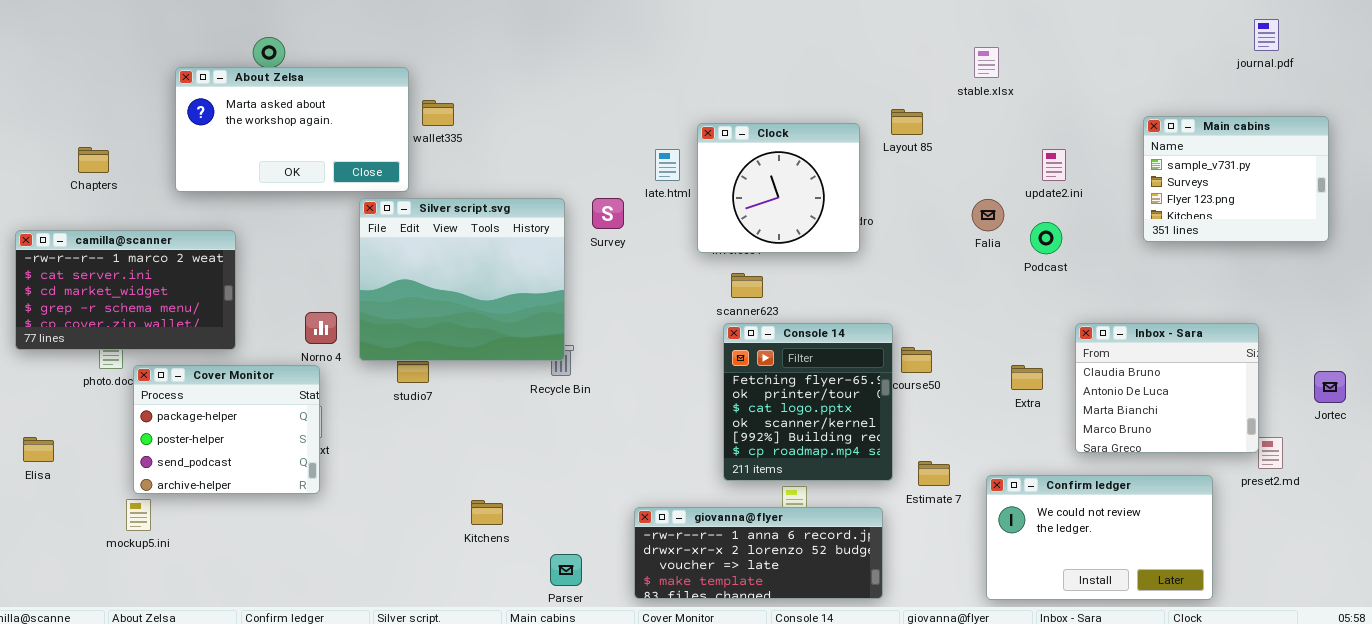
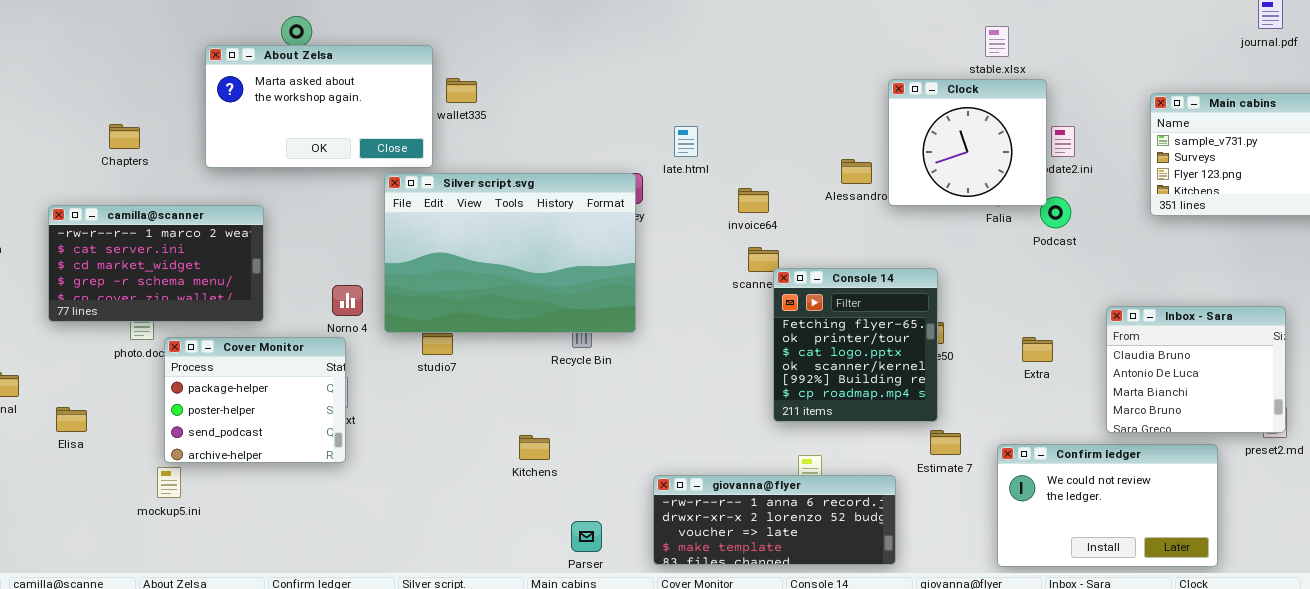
Clock: [697,123,860,253] -> [888,79,1047,206], moved
Silver script.svg: [359,198,565,361] -> [384,173,636,333], resized
Console 14: [723,323,893,481] -> [773,268,938,422], moved
Inbox - Sara: [1075,323,1259,453] -> [1106,306,1286,433], moved
Kitchens: [471,500,503,525] -> [519,435,550,460], moved

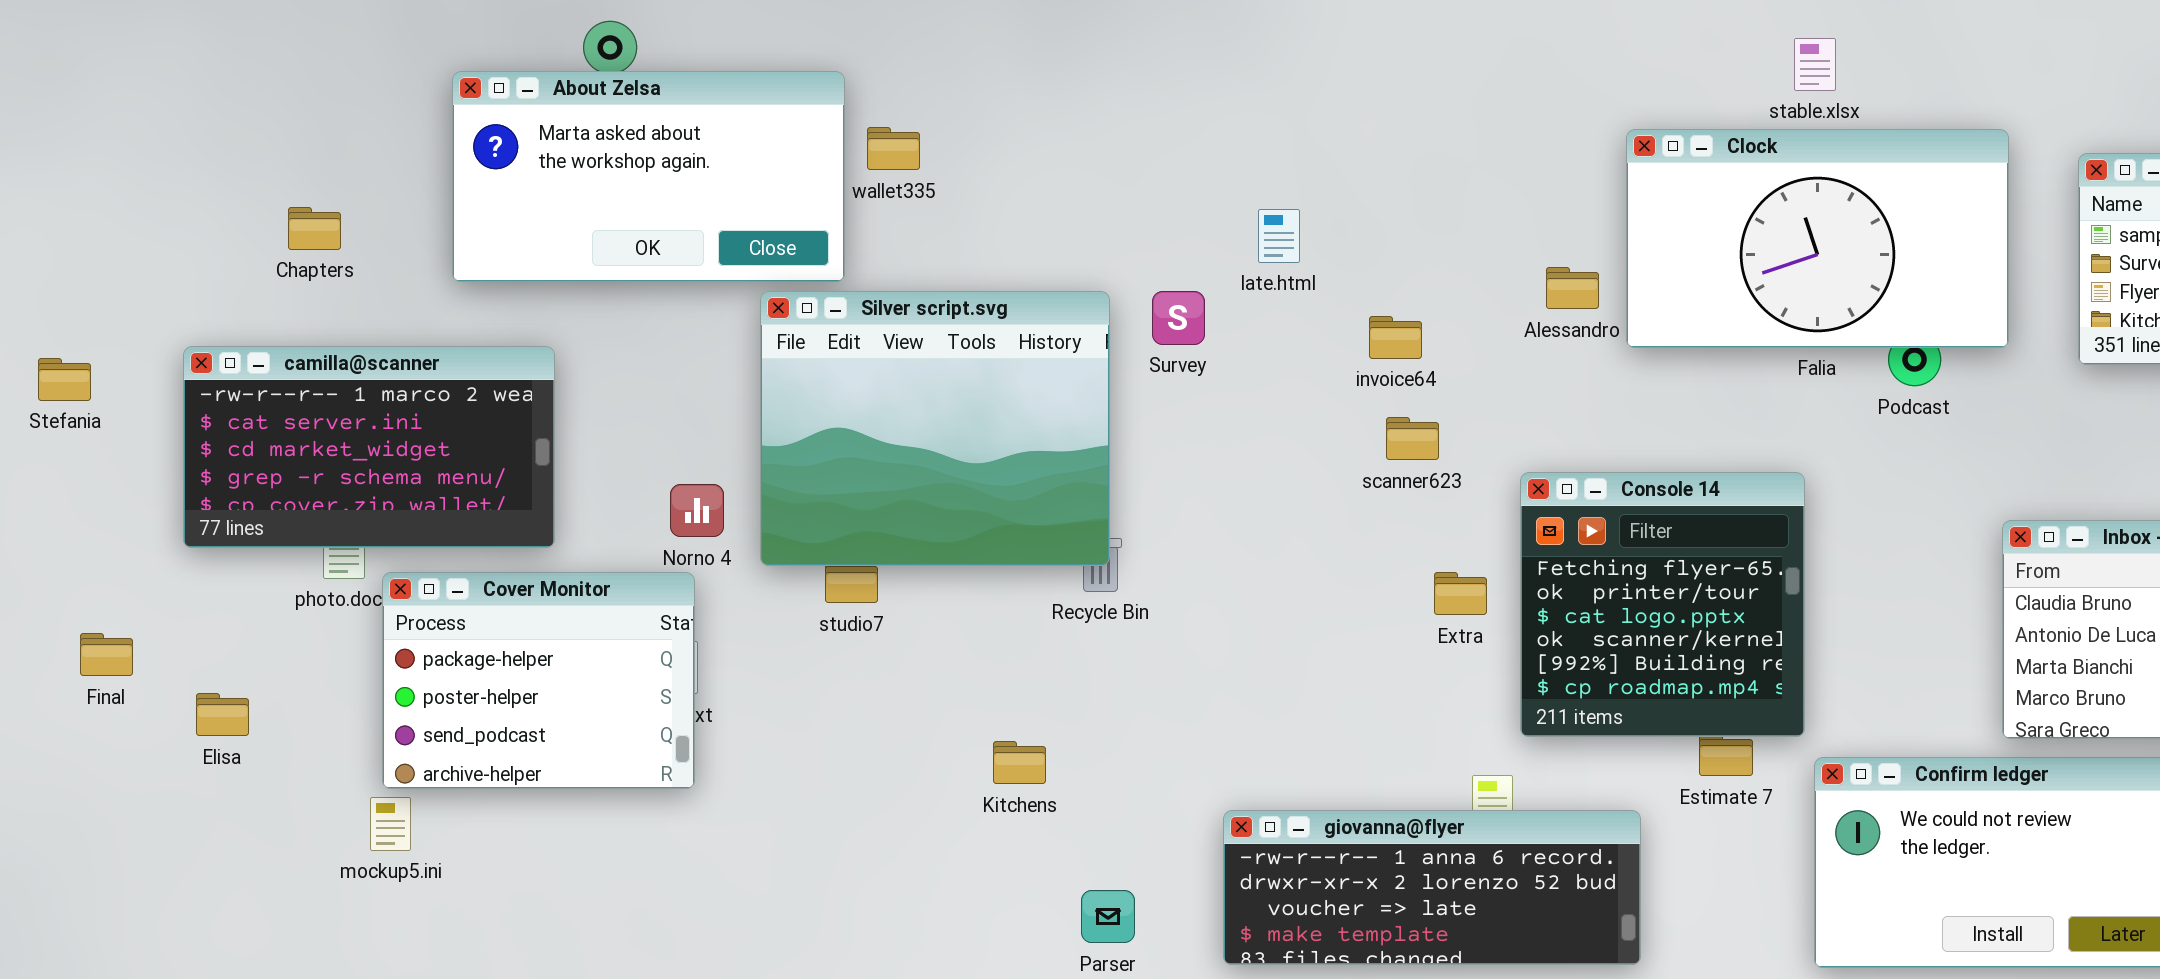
Clock: [888,79,1047,206] -> [1626,129,2009,348], resized
Silver script.svg: [384,173,636,333] -> [760,291,1110,566], resized
Console 14: [773,268,938,422] -> [1520,472,1805,737], moved
Extra: [1022,337,1053,362] -> [1434,572,1487,615], moved

